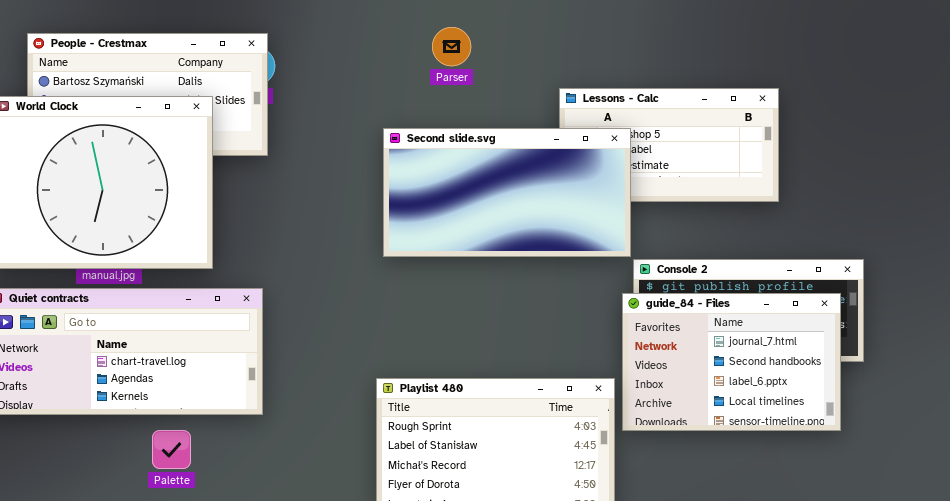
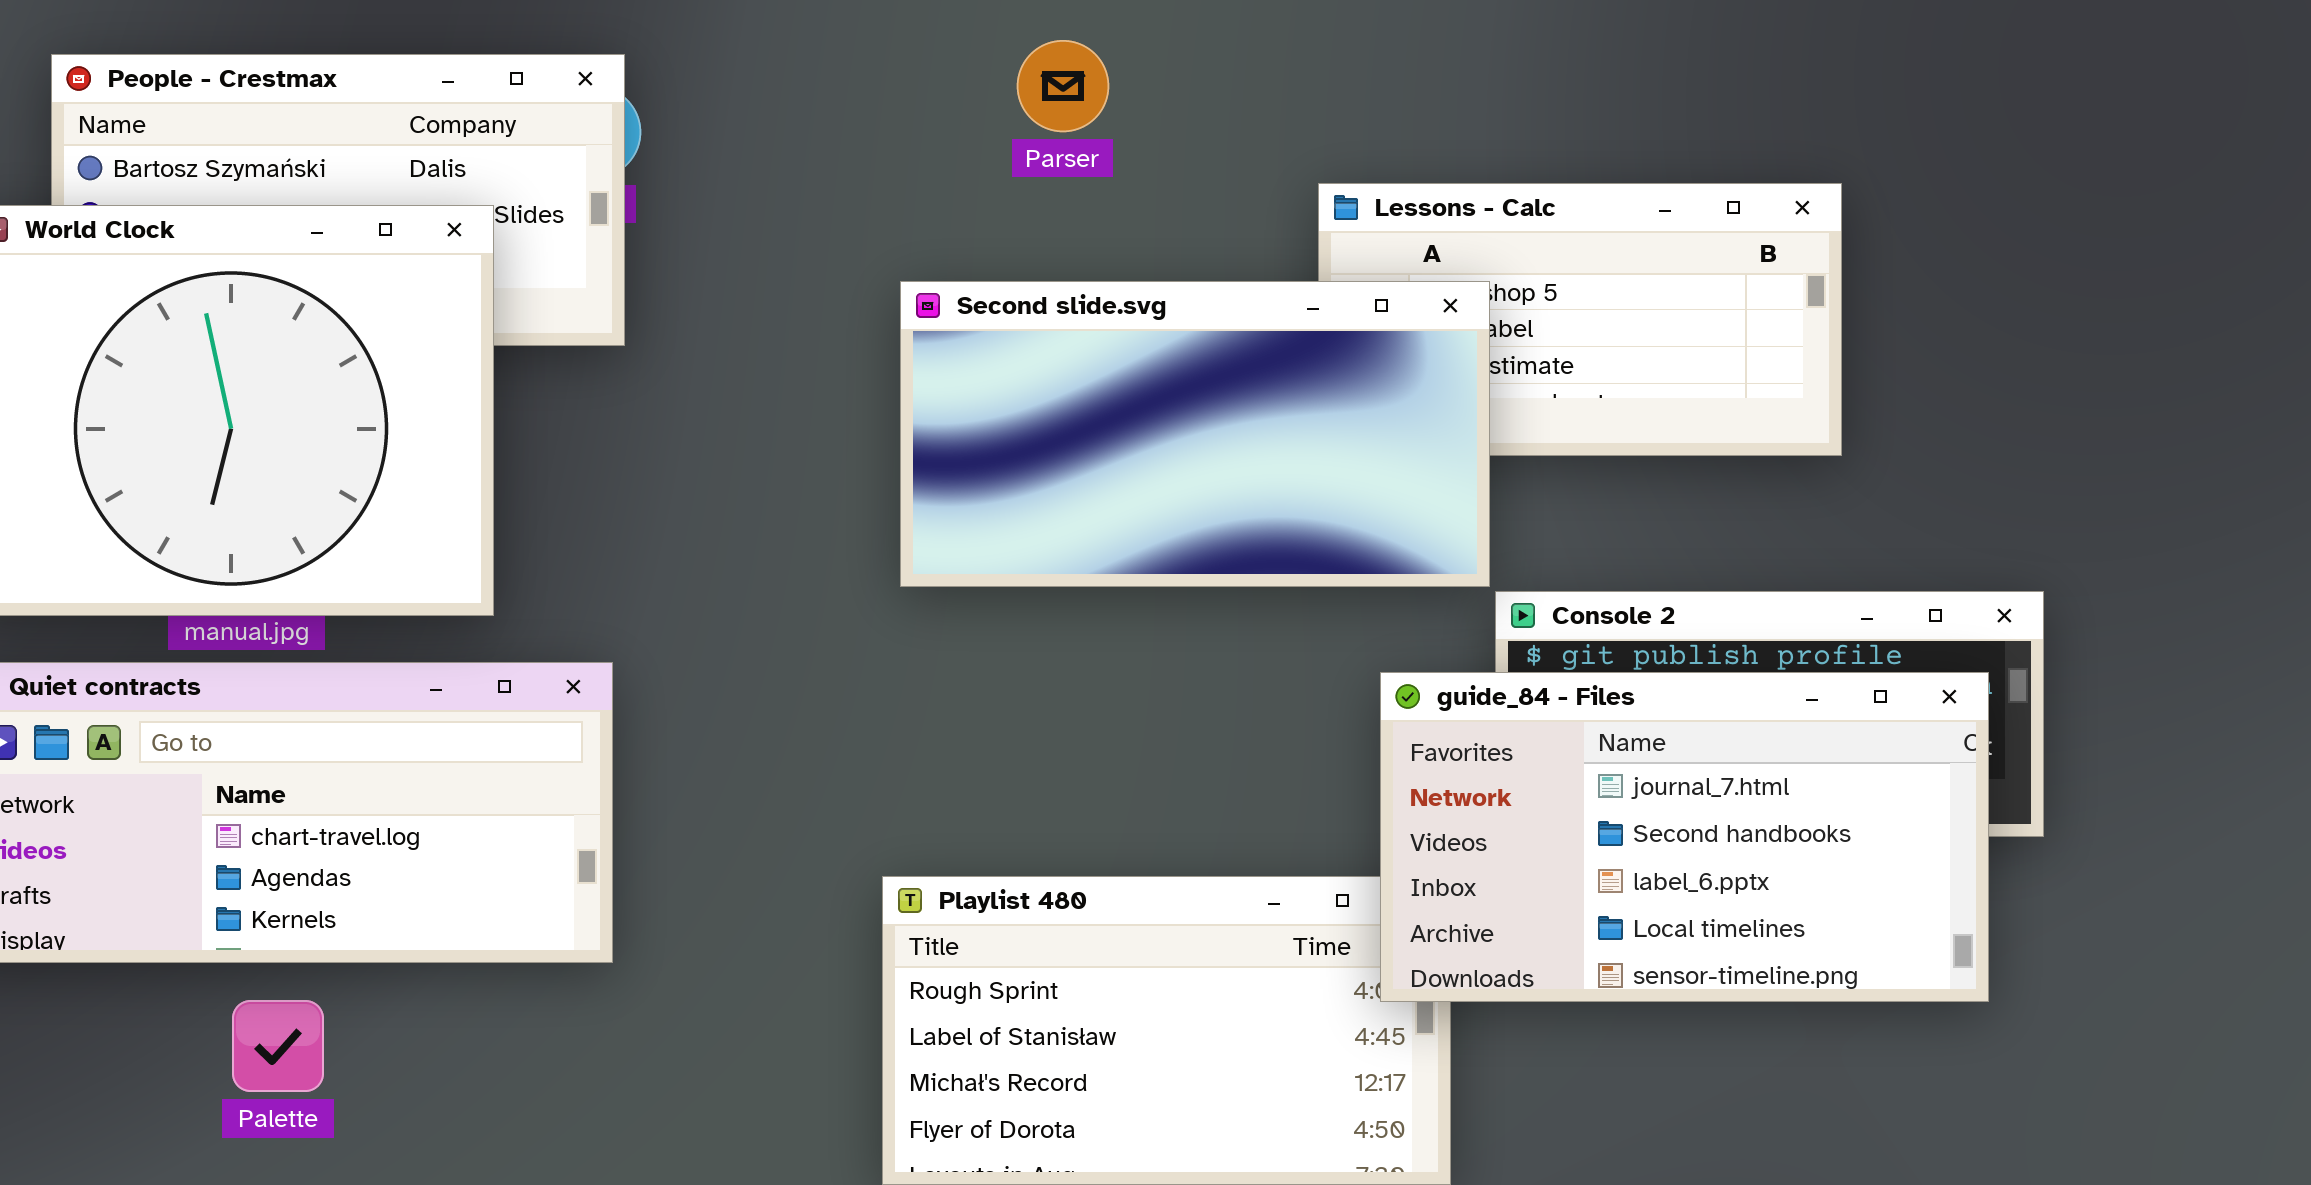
guide_84 - Files: [622,293,841,431] -> [1380,672,1989,1002], resized
Palette: [152,430,191,469] -> [232,1000,324,1092], moved

